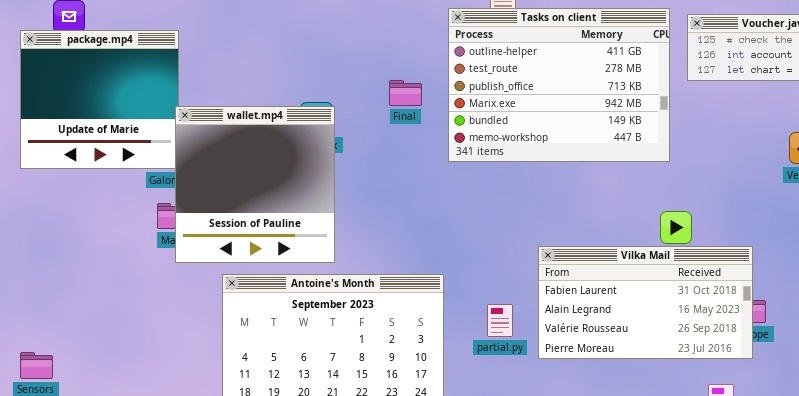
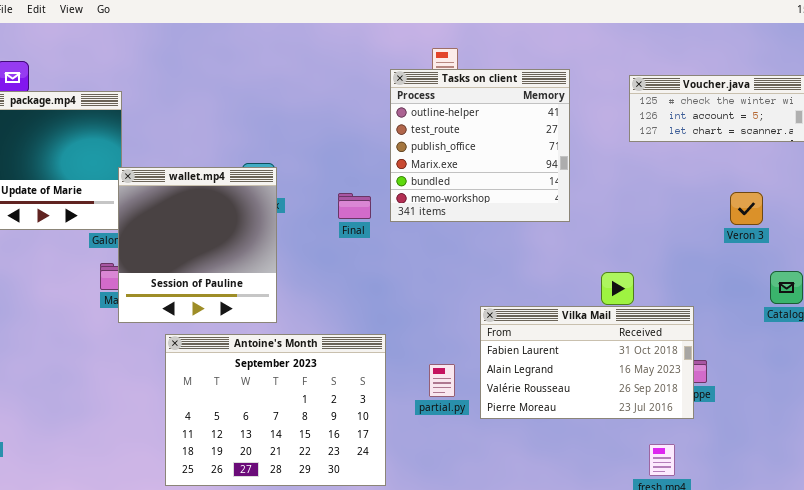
Tasks on client: [448,8,670,162] -> [390,69,570,222], resized
Final: [389,80,422,106] -> [338,193,371,219], moved

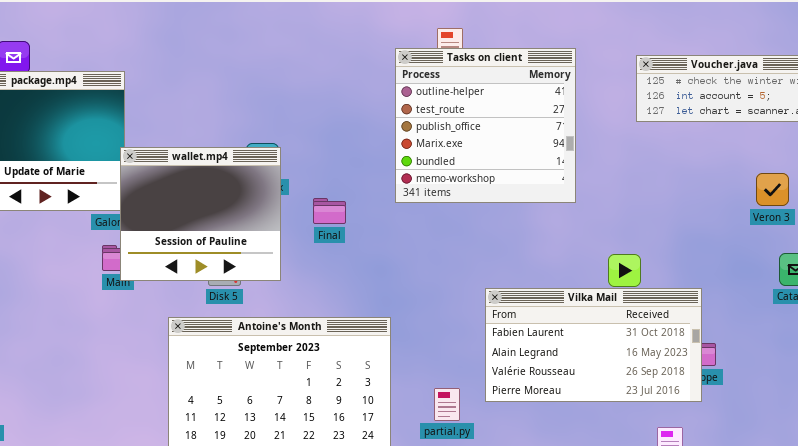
wallet.mp4: [118,167,277,323] -> [120,147,281,281], resized
Veron 3: [730,192,763,225] -> [756,173,789,206], moved
Final: [338,193,371,219] -> [313,198,346,224], moved
partial.py: [429,364,455,397] -> [434,388,460,421], moved

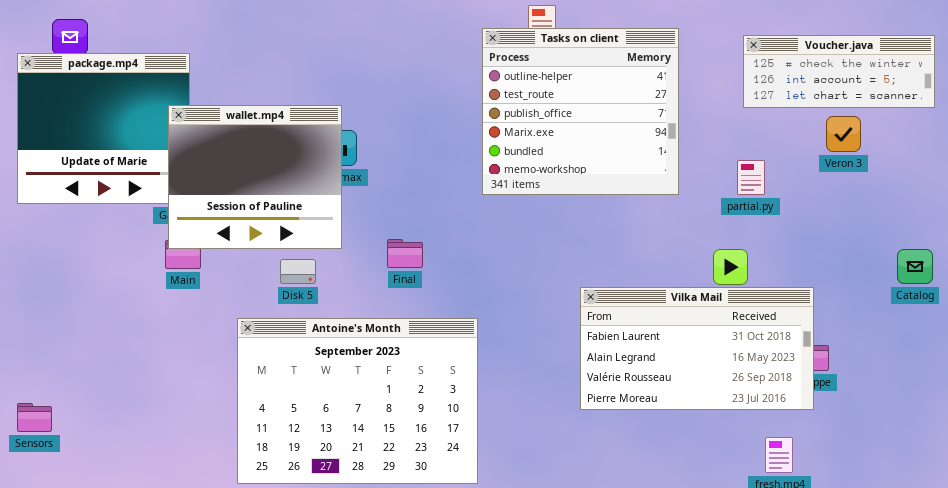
wallet.mp4: [120,147,281,281] -> [168,105,342,249], moved
Veron 3: [756,173,789,206] -> [826,116,861,152], moved
Final: [313,198,346,224] -> [387,239,423,268], moved
partial.py: [434,388,460,421] -> [737,160,765,195], moved

